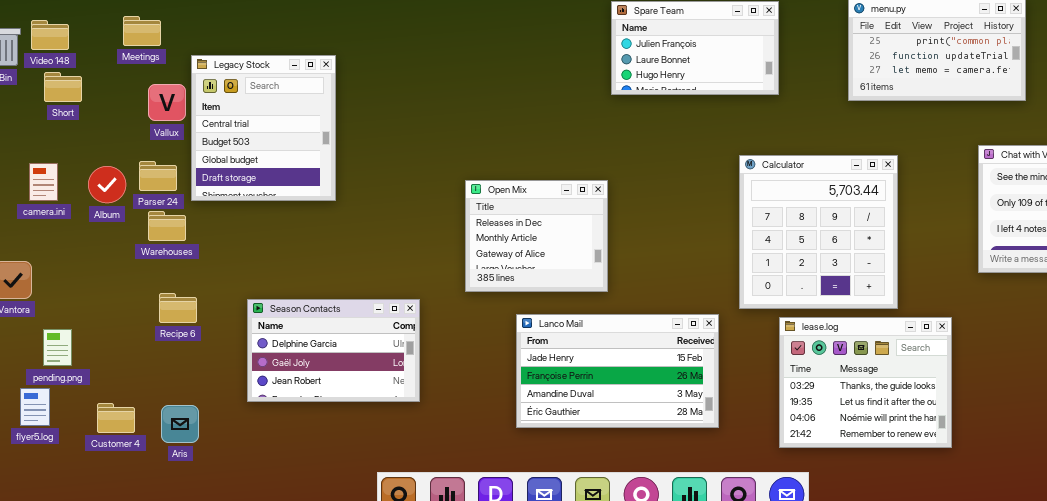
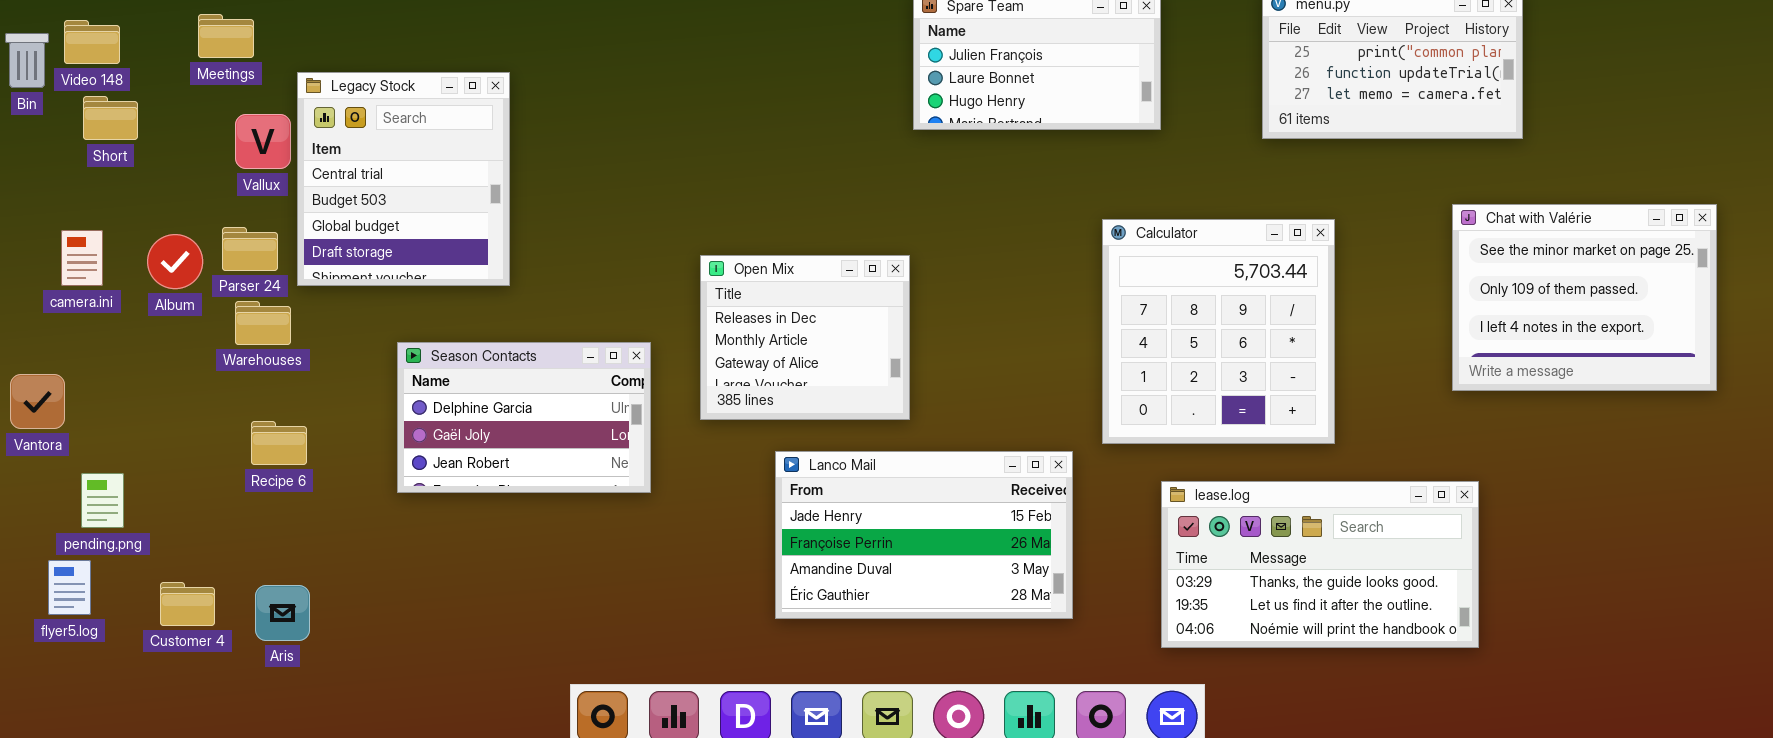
Season Contacts: [247,299,420,402] -> [397,342,651,493], moved
lease.log: [779,317,952,448] -> [1161,481,1479,648], resized

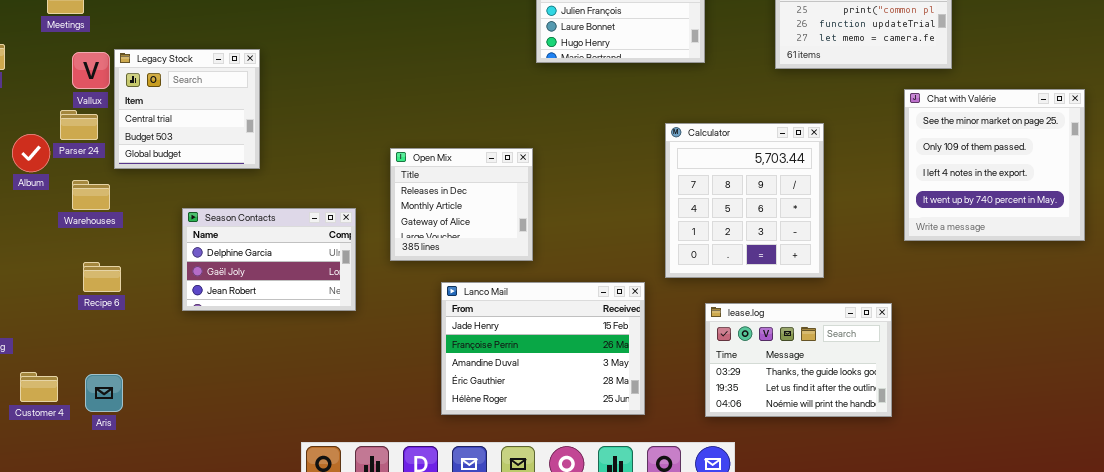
Legacy Stock: [297,72,510,286] -> [114,49,260,169], resized
Chat with Valérie: [1452,204,1717,391] -> [904,89,1085,241], resized
Parser 24: [222,227,278,271] -> [60,110,98,140], moved
Lanco Mail: [775,451,1073,619] -> [441,282,645,415], resized
lease.log: [1161,481,1479,648] -> [705,303,892,417], resized

